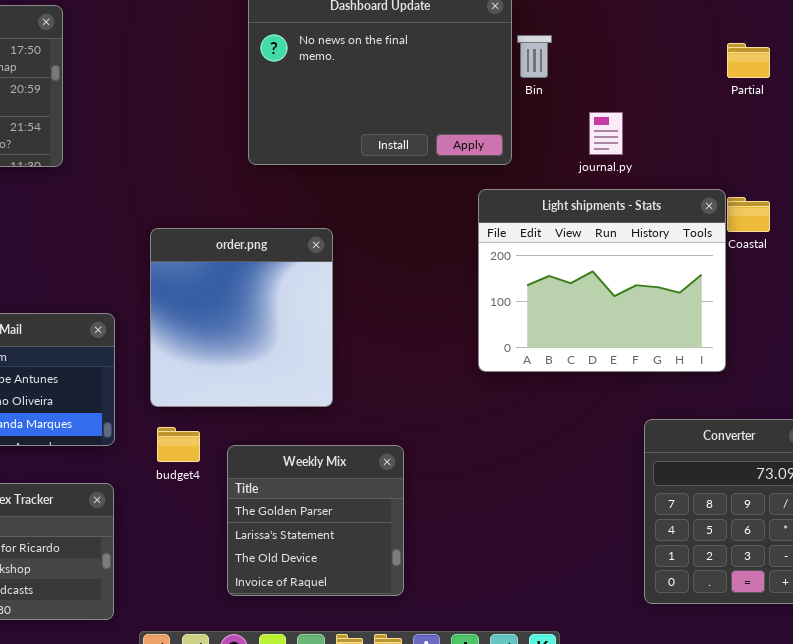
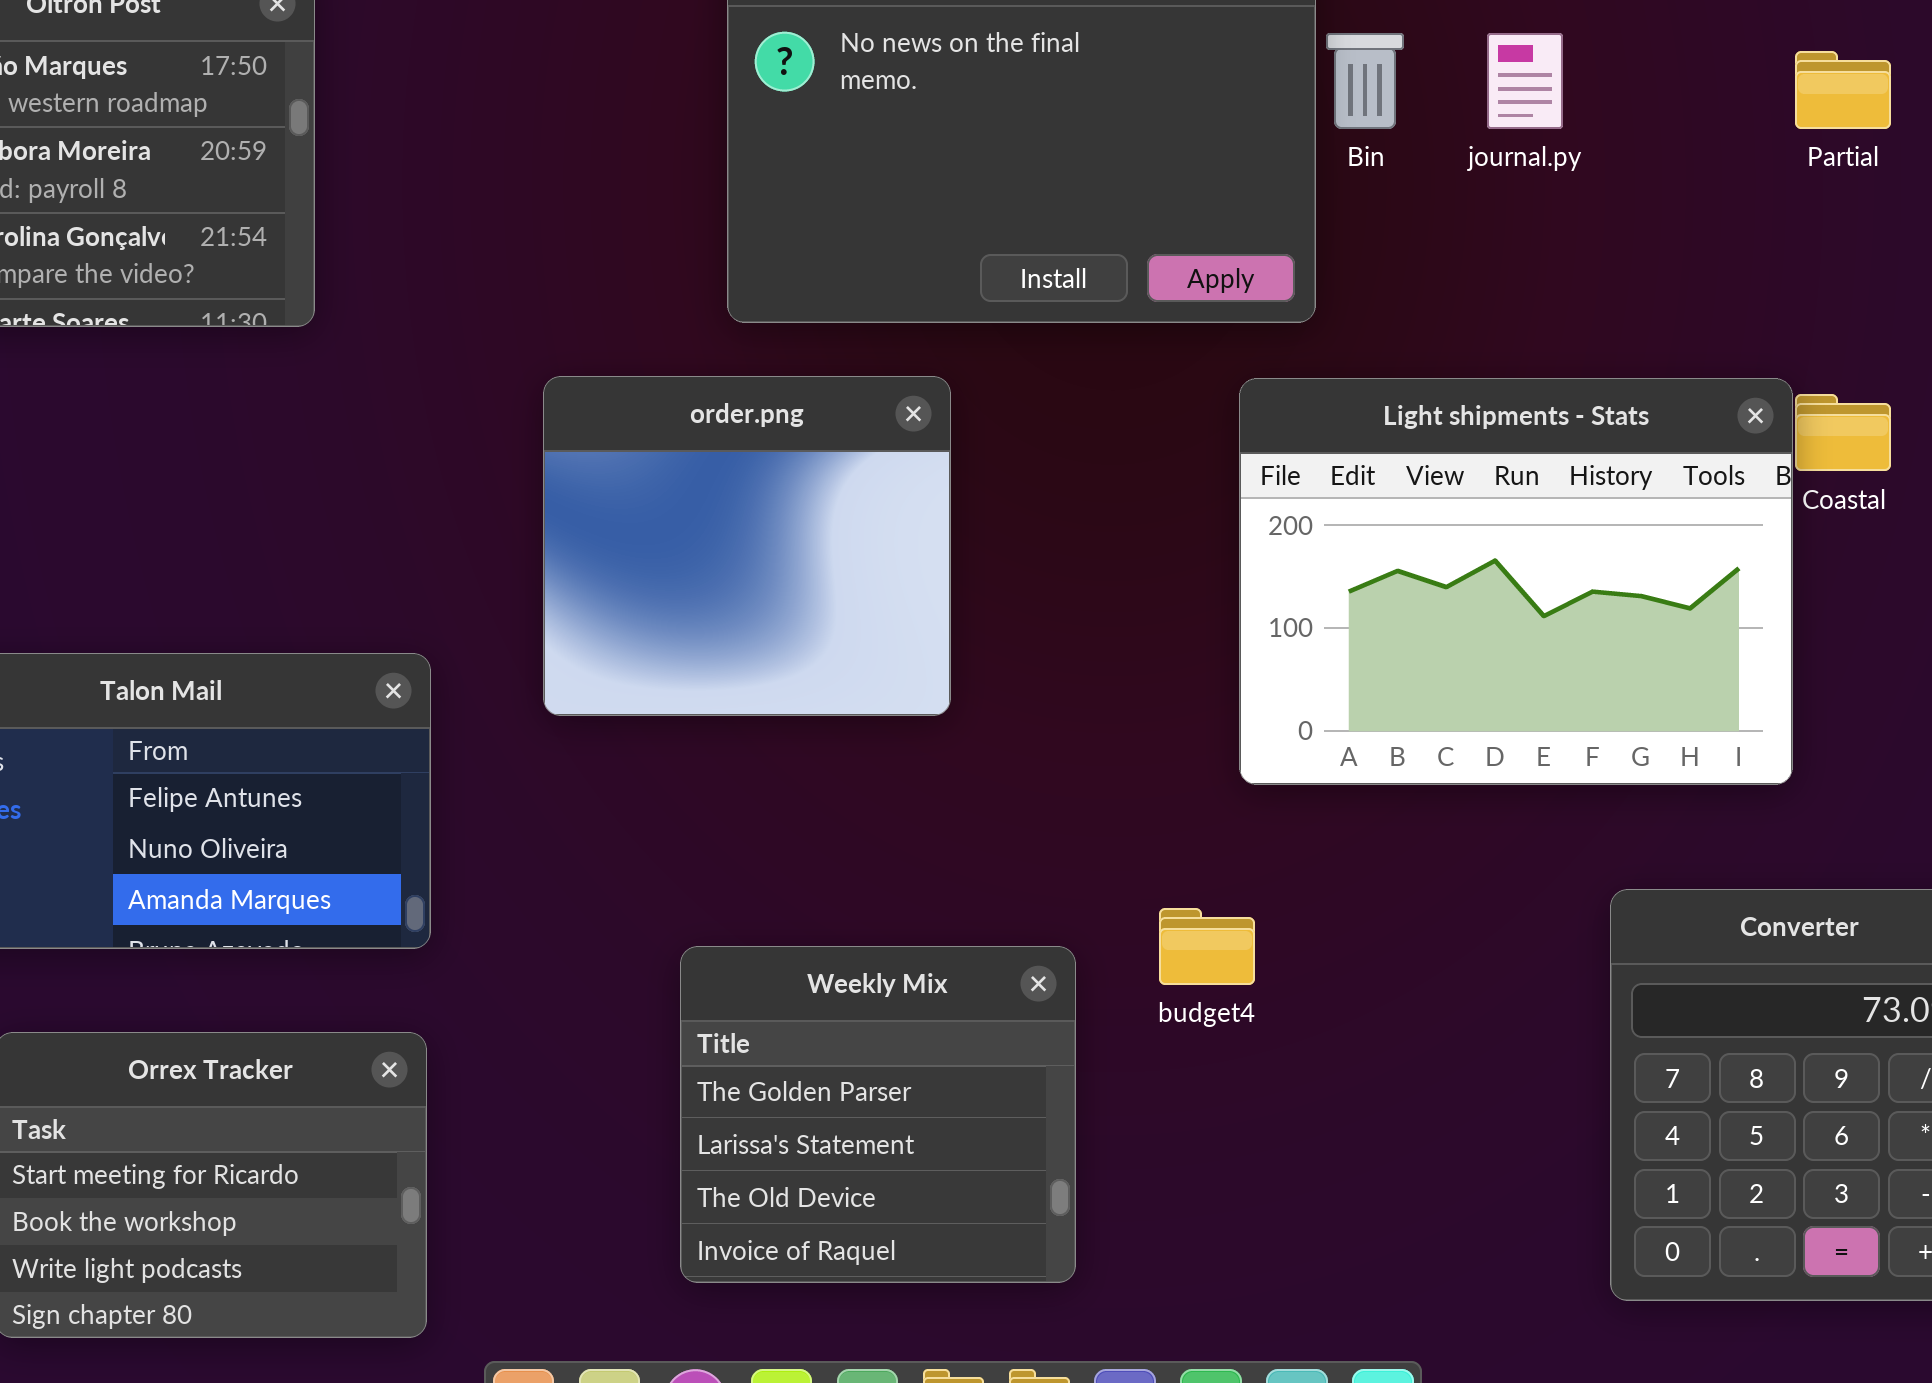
journal.py: [589,112,623,155] -> [1487,33,1563,129], moved
order.png: [150,228,333,407] -> [543,376,951,716], moved, resized
budget4: [157,427,200,462] -> [1159,908,1255,985], moved

